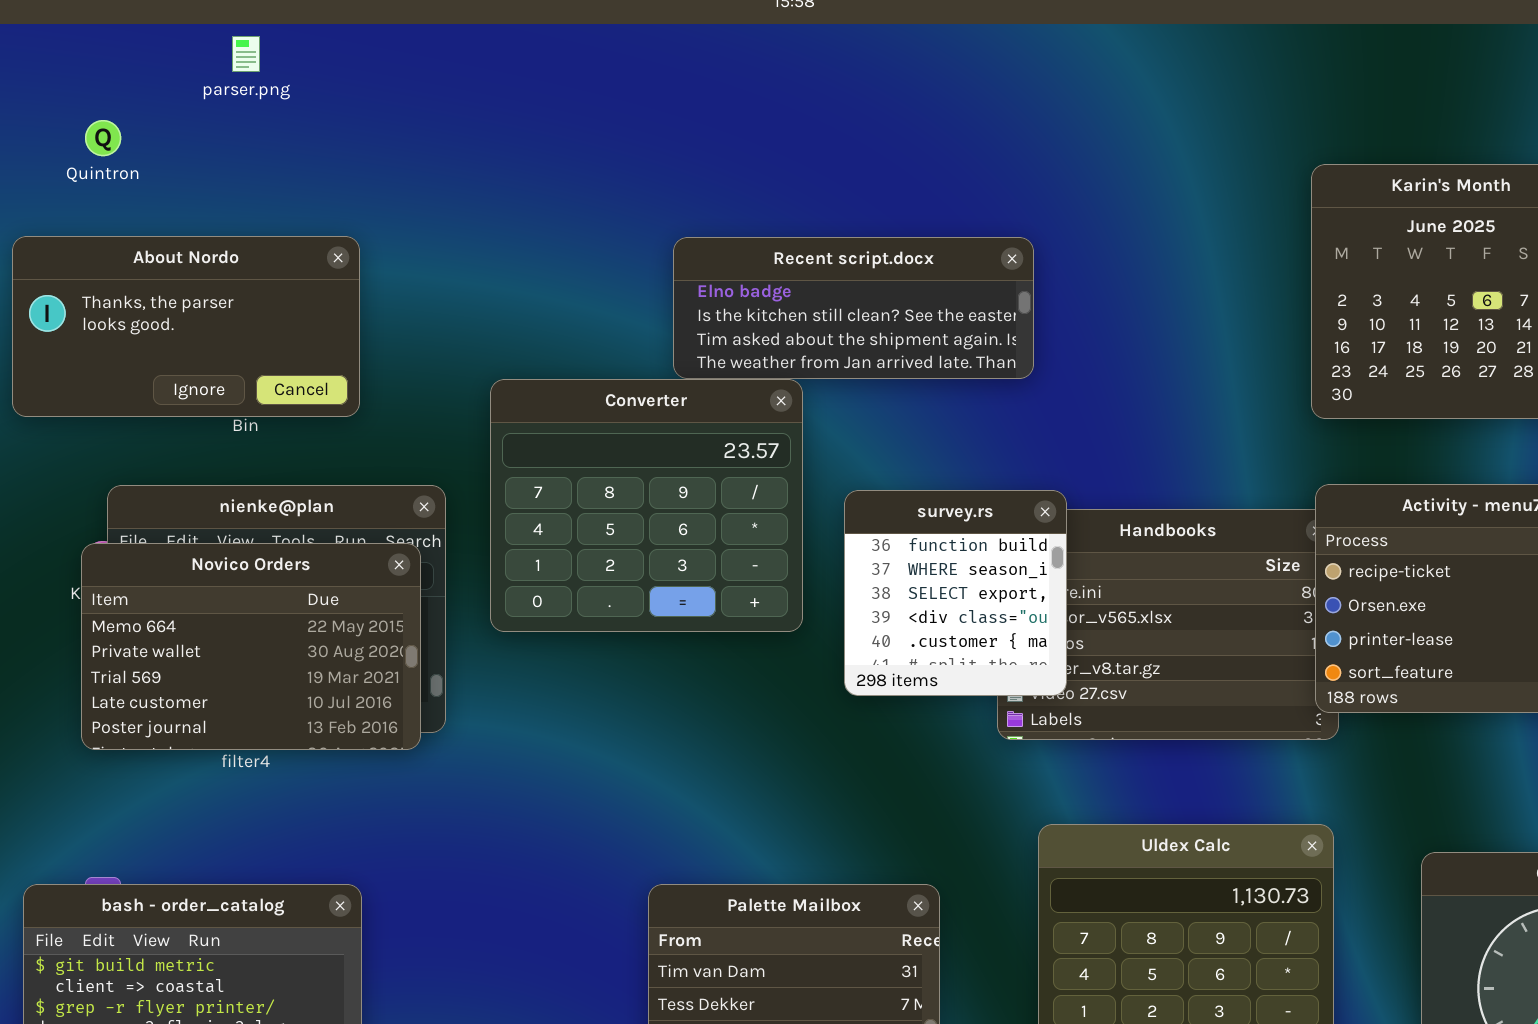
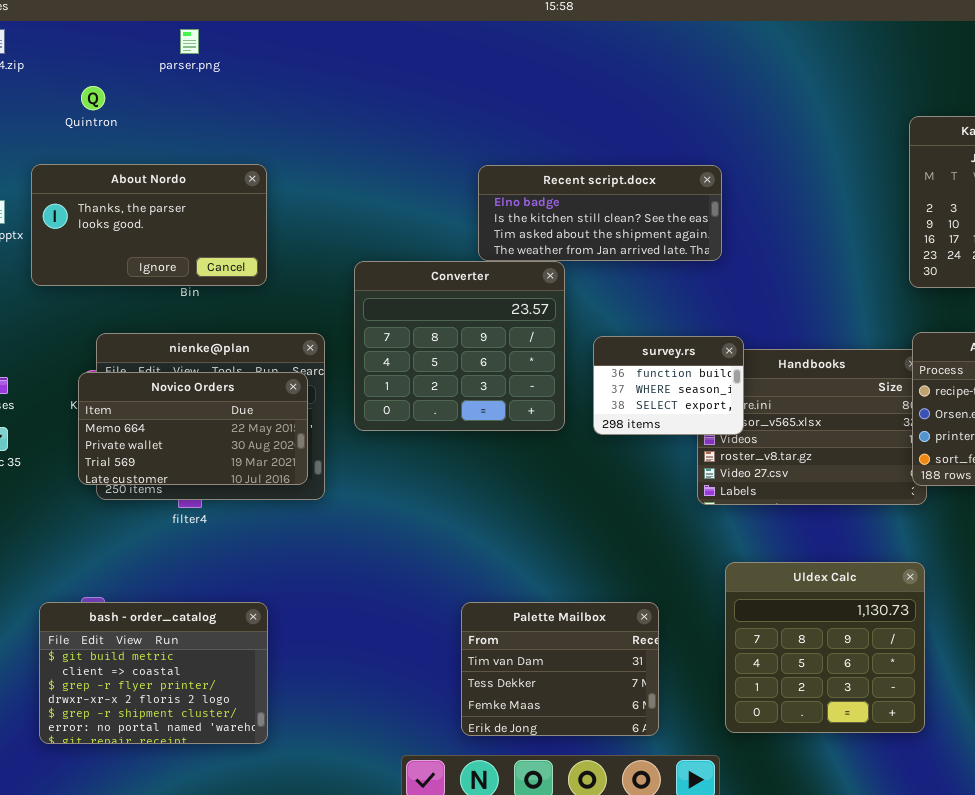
survey.rs: [844,490,1067,696] -> [593,336,744,435], resized
Novico Orders: [81,543,421,750] -> [78,372,308,485], resized

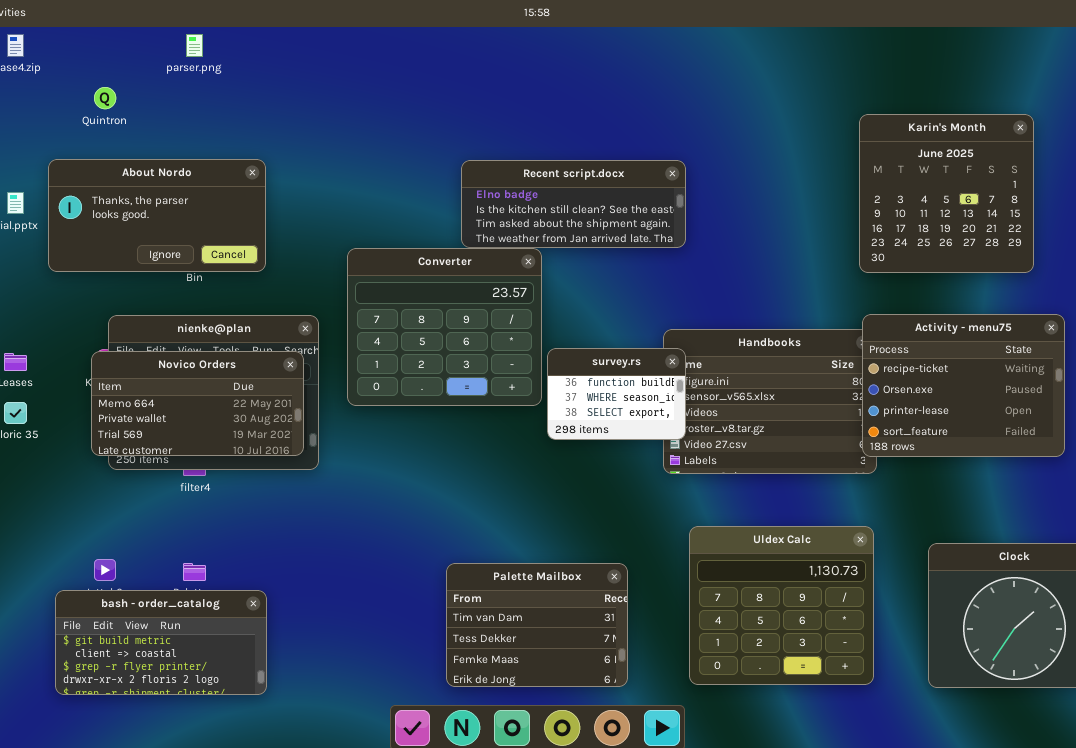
survey.rs: [593,336,744,435] -> [547,348,686,440], moved
bash - order_catalog: [39,602,268,744] -> [55,590,267,695], resized

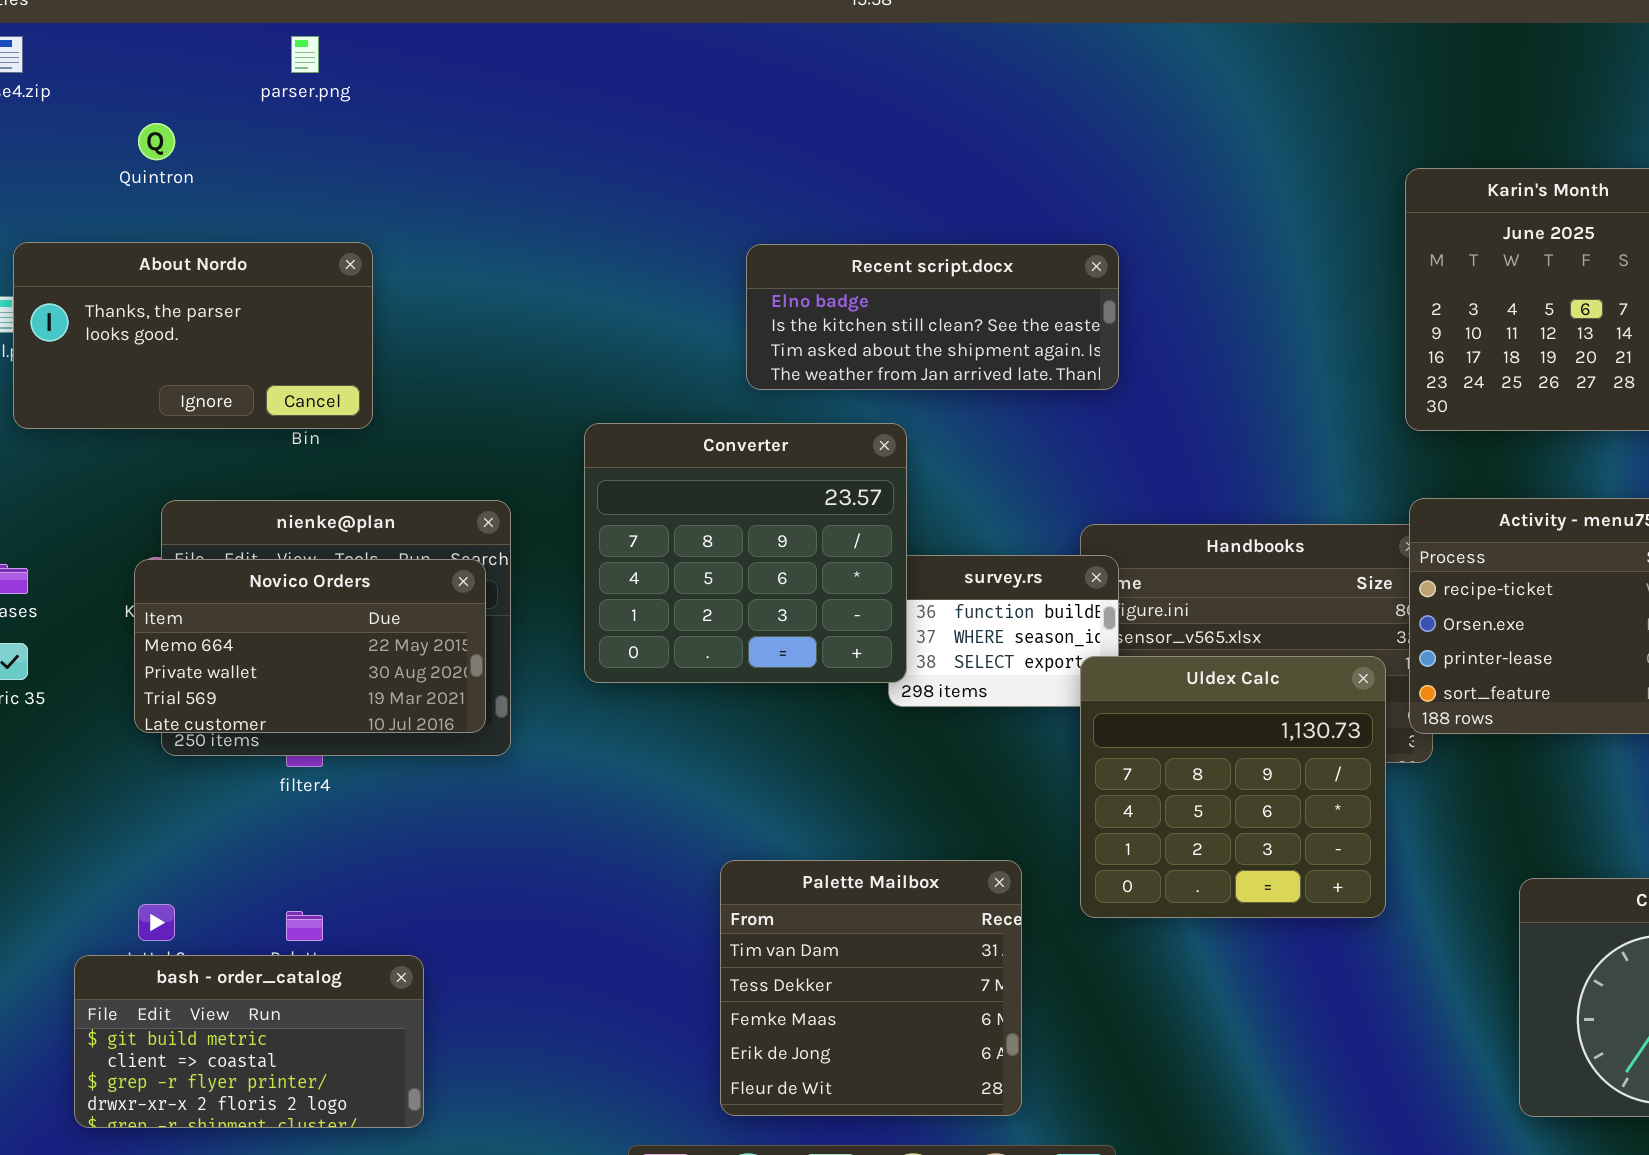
About Nordo: [48,159,266,272] -> [13,242,373,429], moved
Converter: [347,248,542,406] -> [584,423,907,683], moved
Uldex Calc: [689,526,874,685] -> [1080,656,1386,918], moved
Palette Mailbox: [446,563,628,687] -> [720,860,1022,1116], resized

